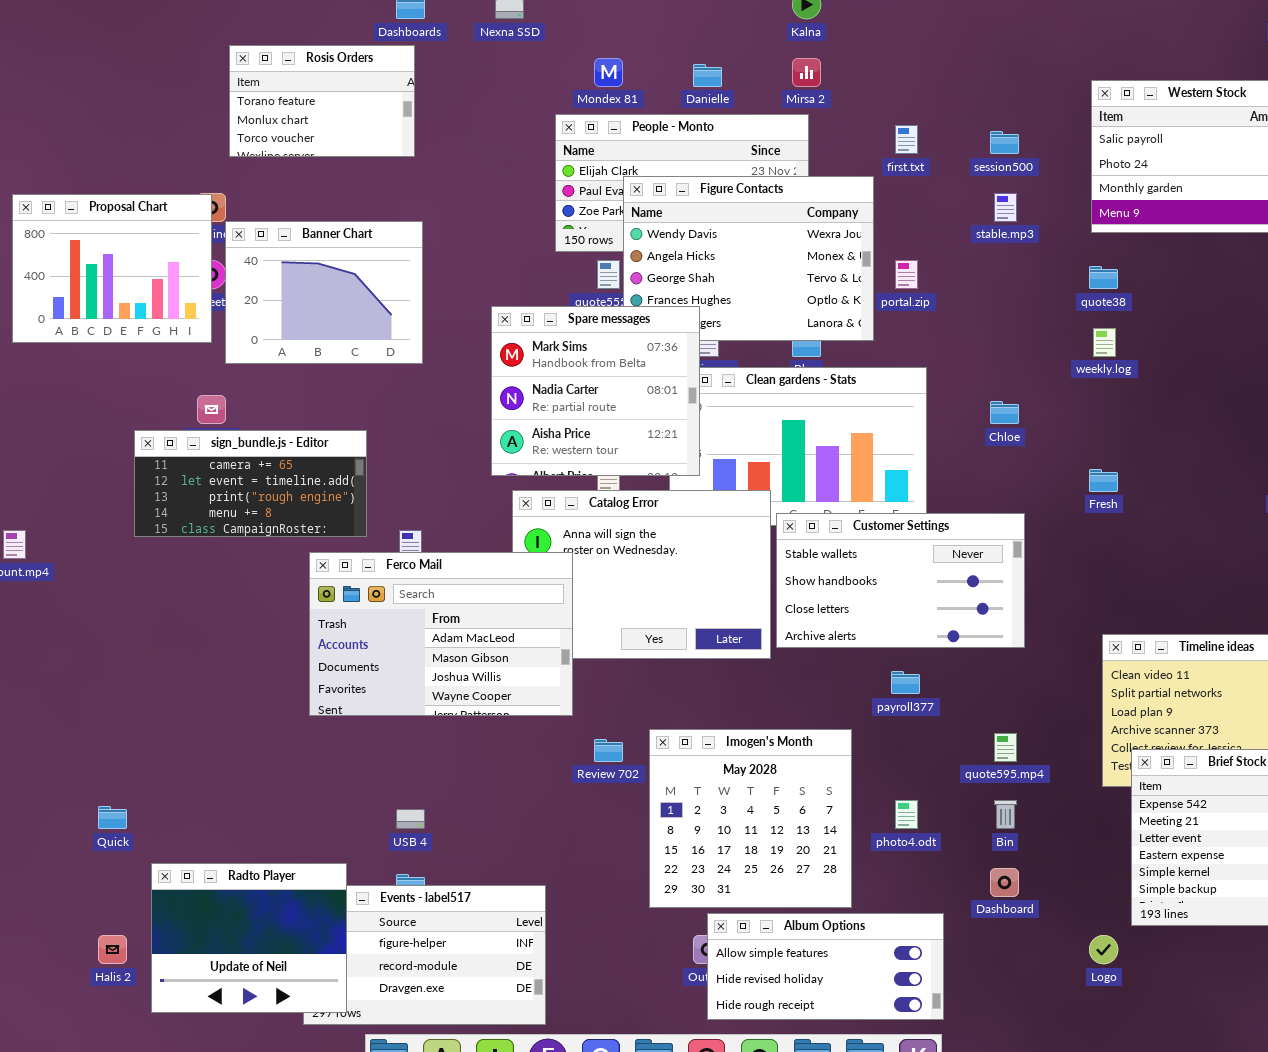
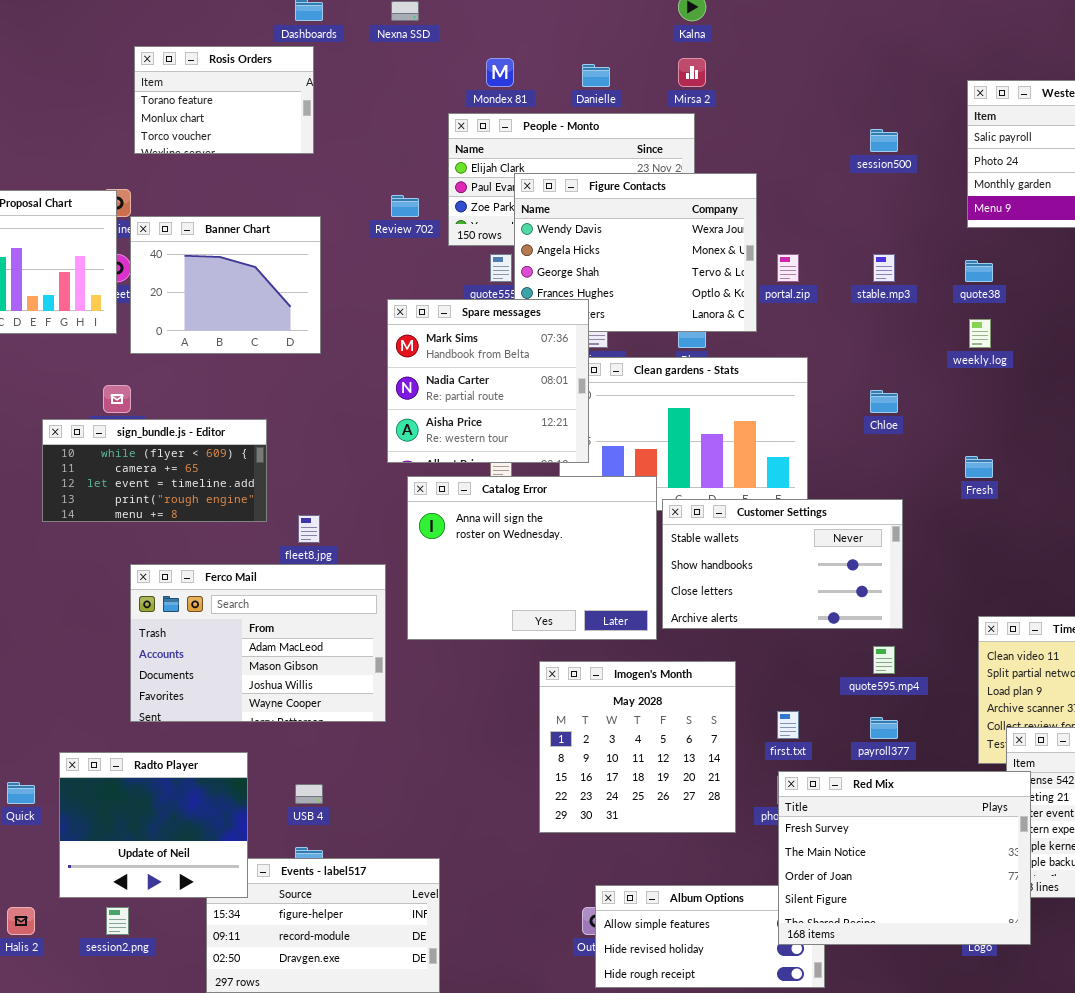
first.txt: [895,125,918,154] -> [777,711,799,739], moved
stable.mp3: [994,193,1017,222] -> [873,254,895,282], moved
sign_bundle.js - Editor: [134,430,367,537] -> [42,419,267,522], scrolled up 1 row
Ferco Mail: [309,552,573,716] -> [130,564,386,722], moved
payroll377: [891,671,920,694] -> [870,717,898,739], moved
Imogen's Month: [649,729,852,908] -> [539,661,736,833], moved
quote595.mp4: [994,733,1017,762] -> [873,646,895,674], moved
Review 702: [594,739,623,762] -> [391,195,419,217], moved
Red Mix: none -> [778,771,1031,945], opened
Radto Player: [151,863,347,1013] -> [59,752,248,898], moved

